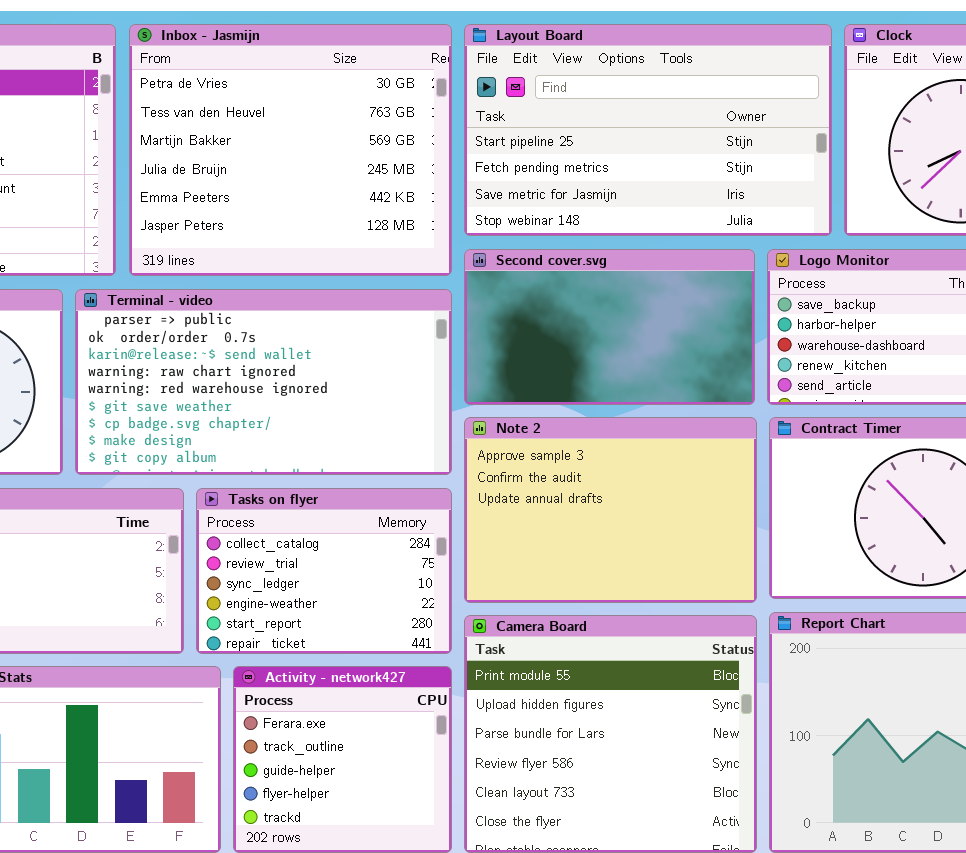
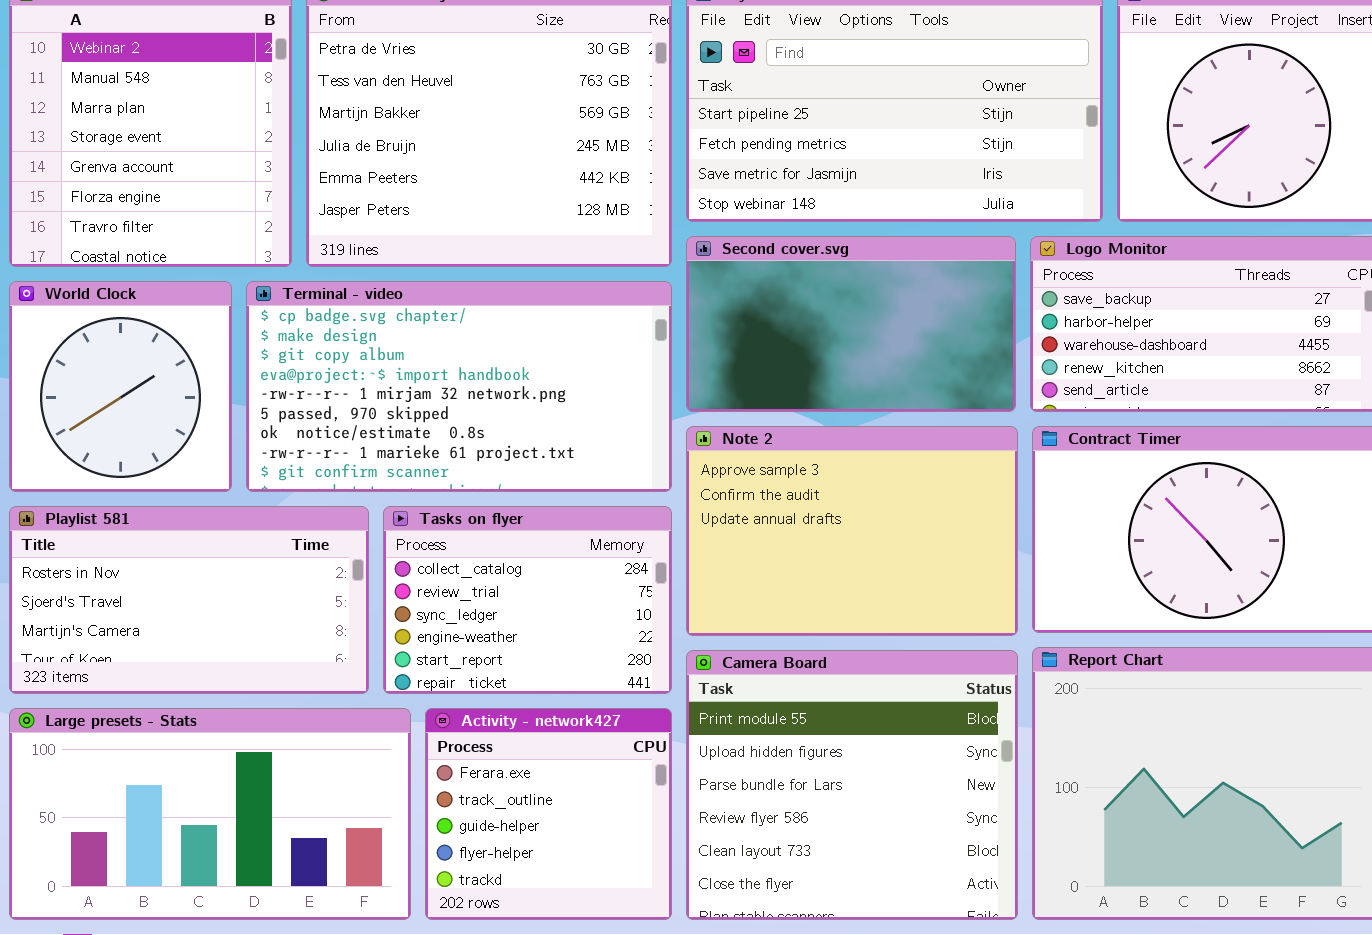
Terminal - video: [75,289,452,475] -> [246,281,672,492], scrolled down 6 rows

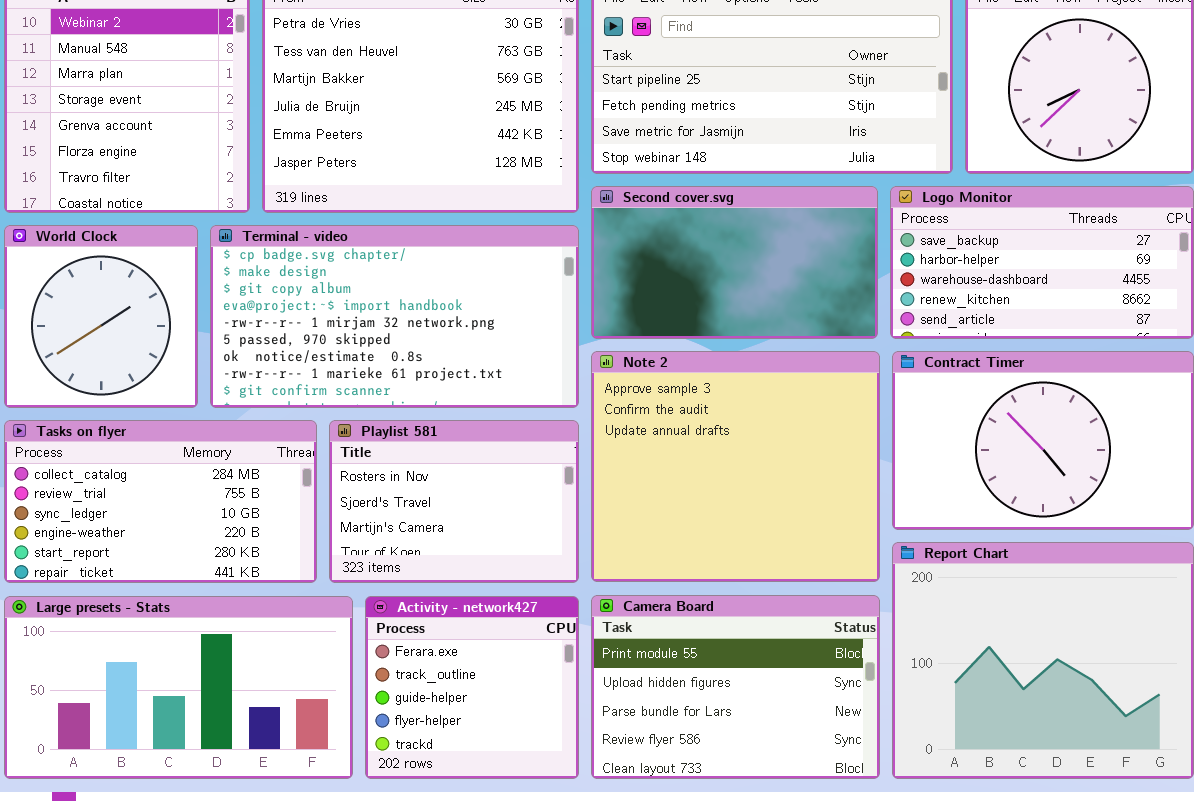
Note 2: [686,426,1018,636] -> [591,351,880,582], resized
Playlist 581: [9,506,369,694] -> [329,420,579,583], moved, resized
Tasks on flyer: [383,506,672,694] -> [4,420,317,583], moved, resized
Camera Board: [686,650,1018,920] -> [591,595,880,779], resized

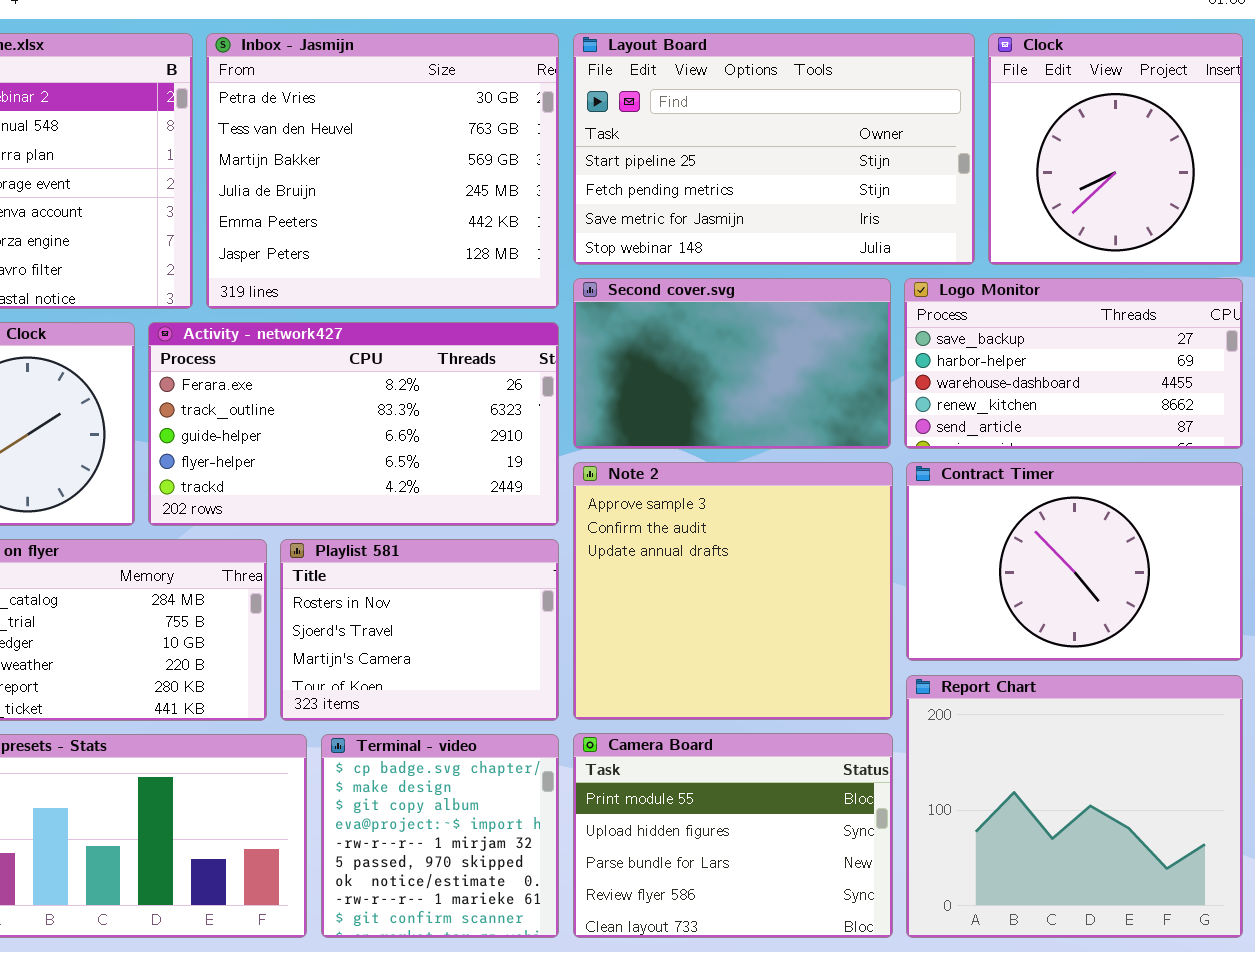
Terminal - video: [210,225,579,408] -> [321,734,559,938], moved, resized
Activity - network427: [365,596,579,779] -> [148,322,559,526], moved, resized

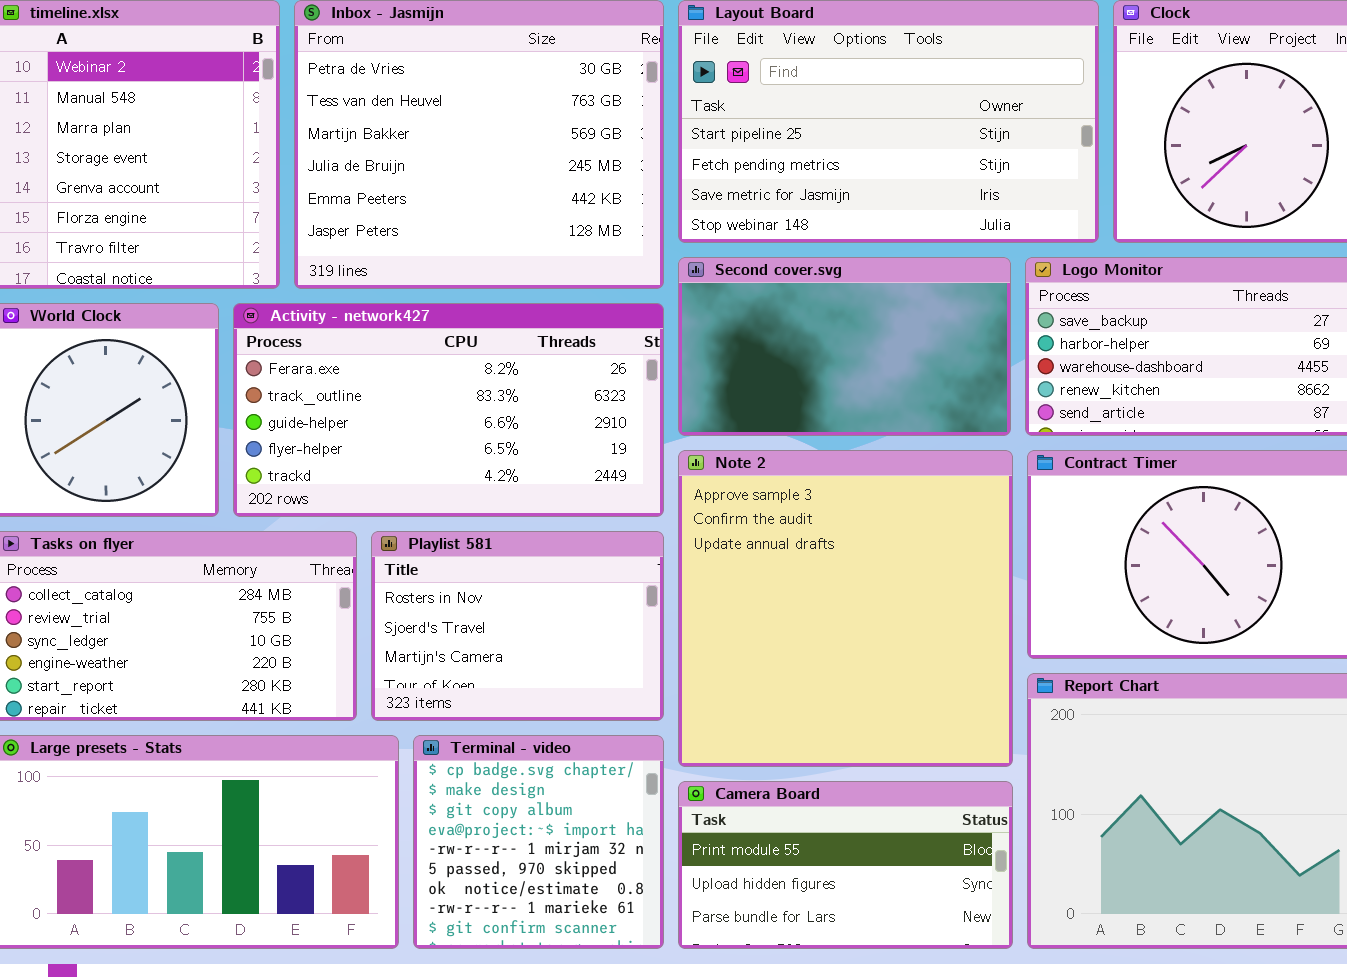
Note 2: [573,462,893,720] -> [678,450,1013,767], resized
Camera Board: [573,733,893,938] -> [678,781,1013,949], resized

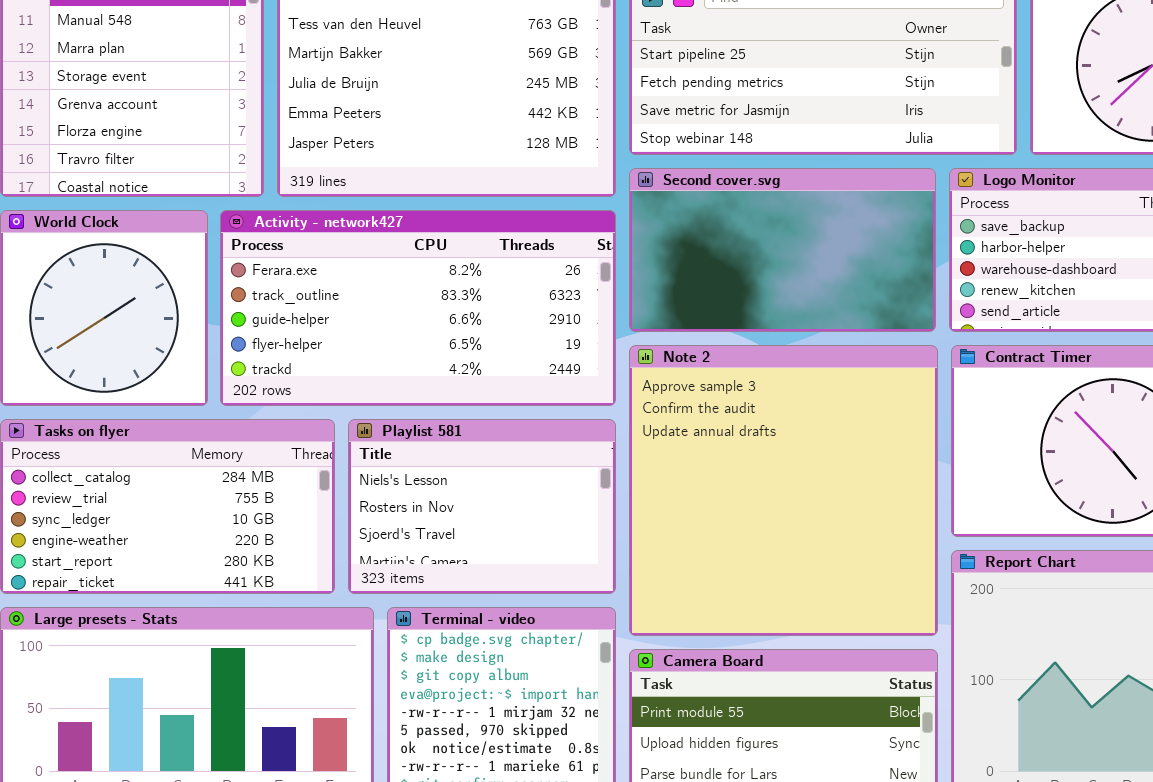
Playlist 581: [371,531,664,721] -> [348,419,616,594], scrolled up 1 row

